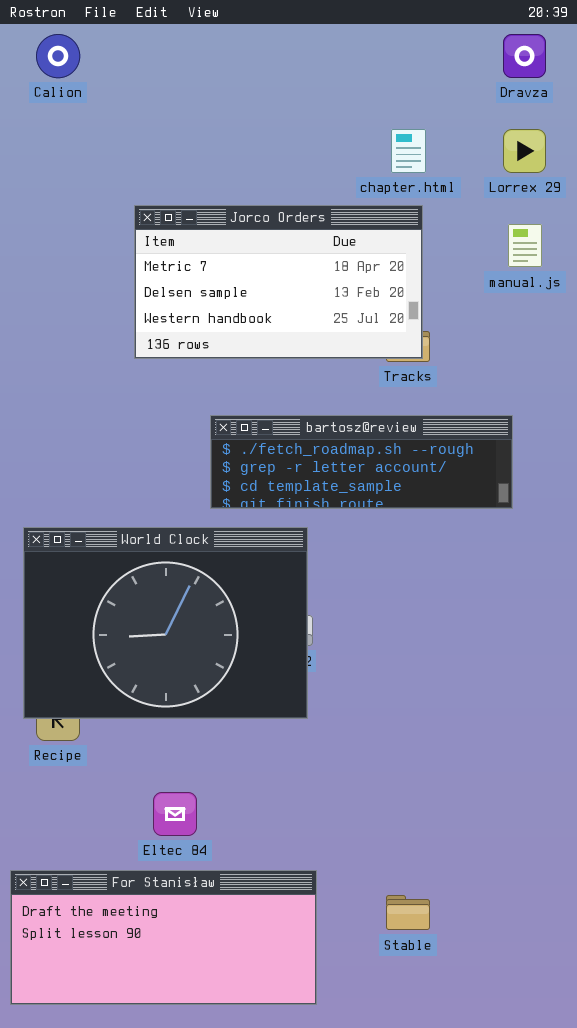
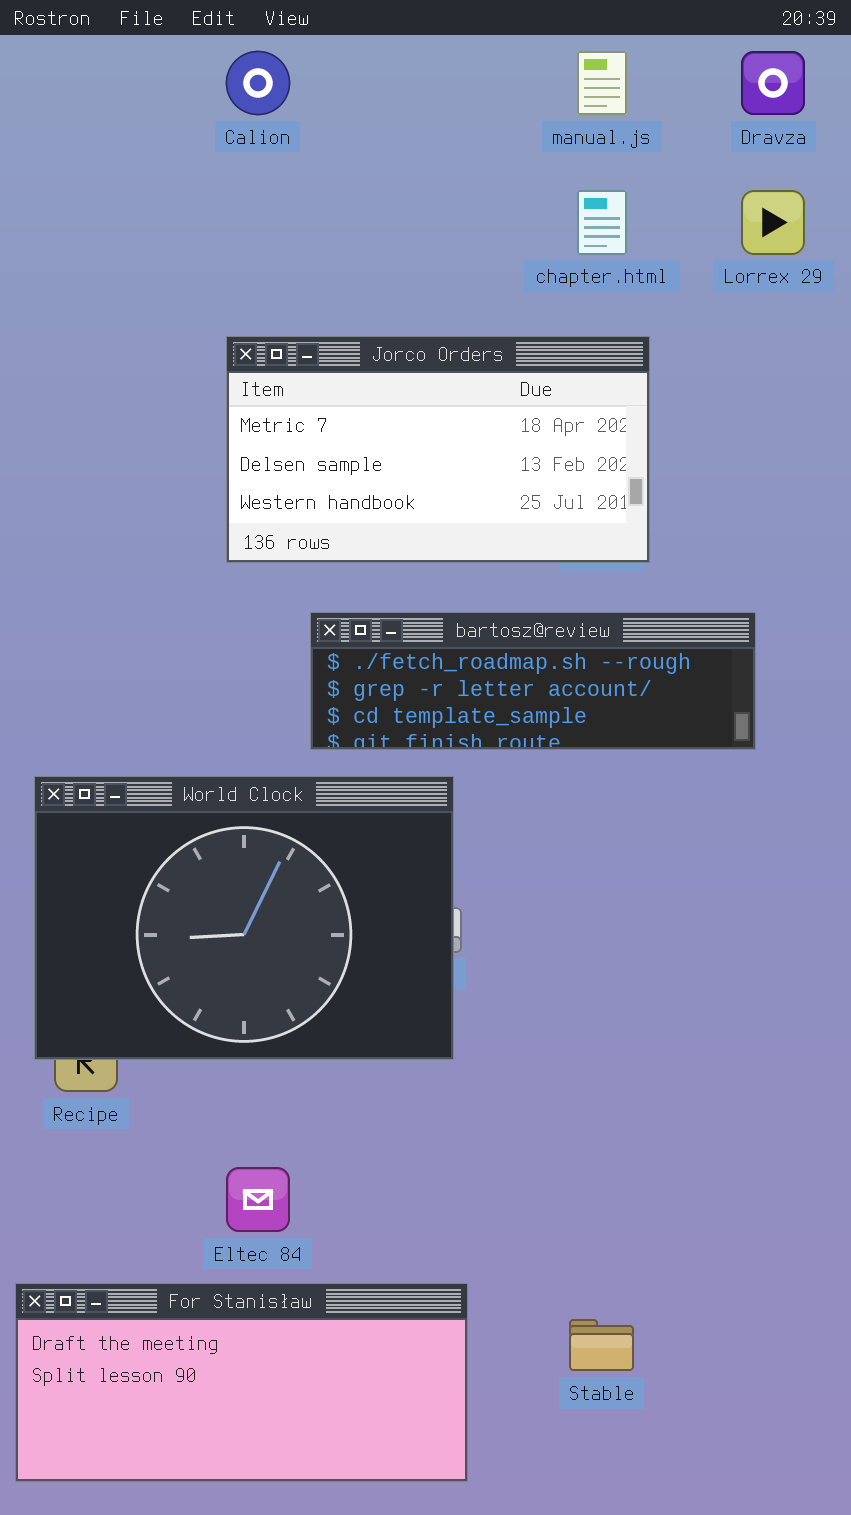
Calion: [36,34,80,78] -> [226,51,290,115], moved
Jorco Orders: [134,205,423,359] -> [226,336,650,563], moved
manual.js: [508,224,542,267] -> [577,51,627,115], moved

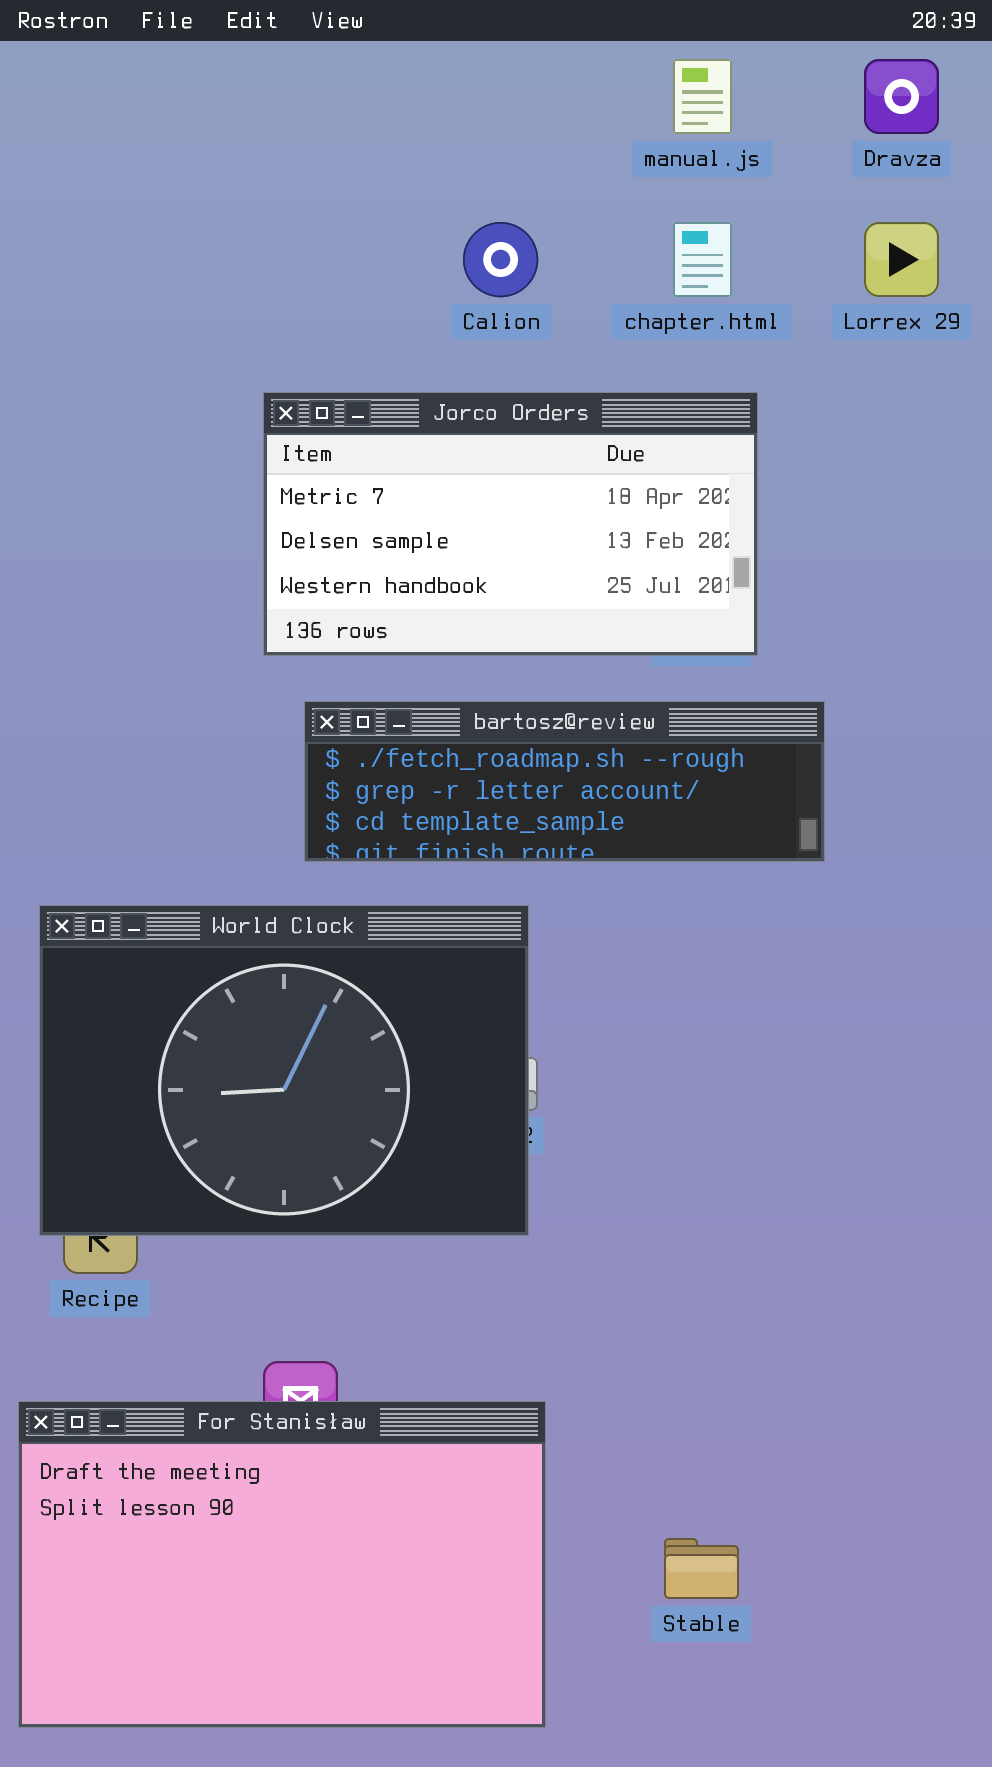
Calion: [226,51,290,115] -> [463,222,538,297], moved
bartosz@review: [310,612,756,750] -> [304,701,825,862], moved
For Stanisław: [15,1283,468,1482] -> [18,1401,546,1728], resized

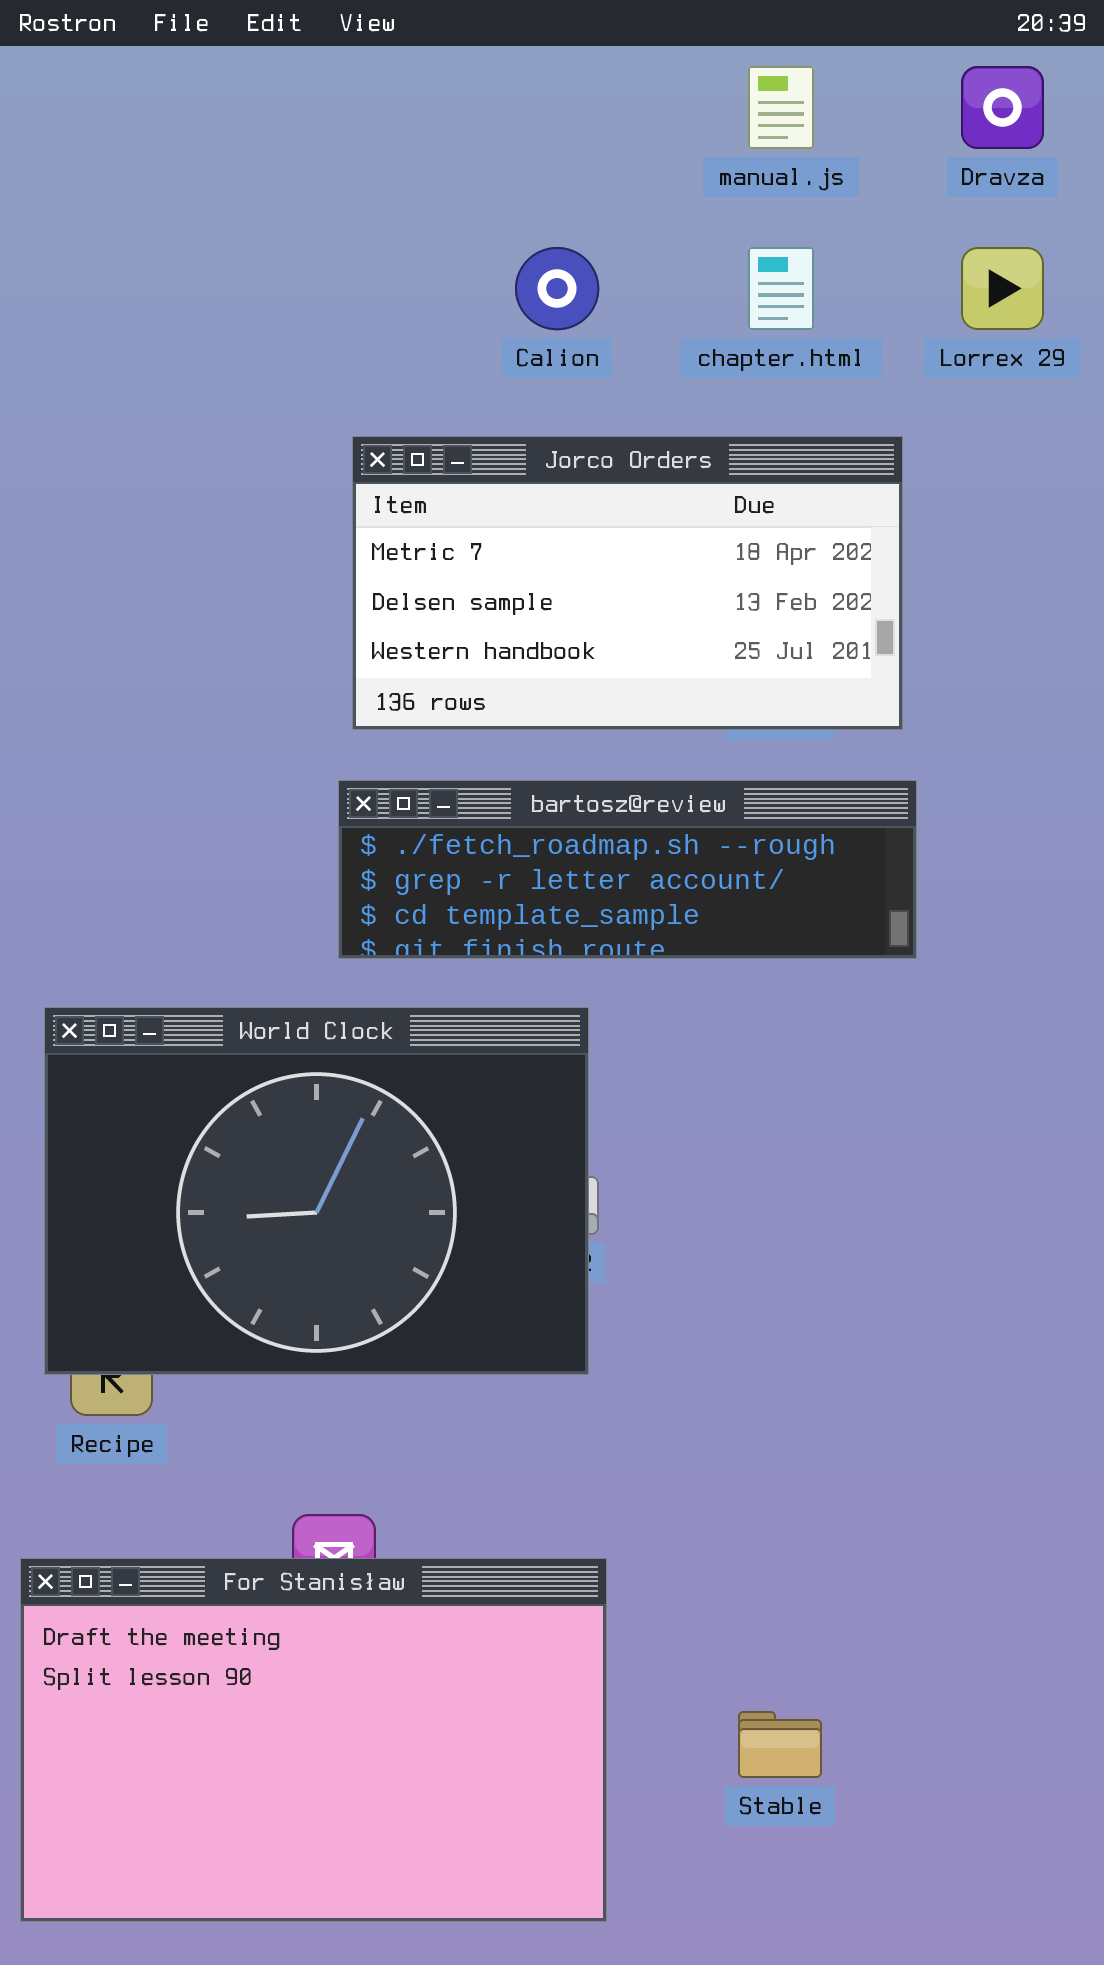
Jorco Orders: [263,392,758,656] -> [352,436,903,730], moved

